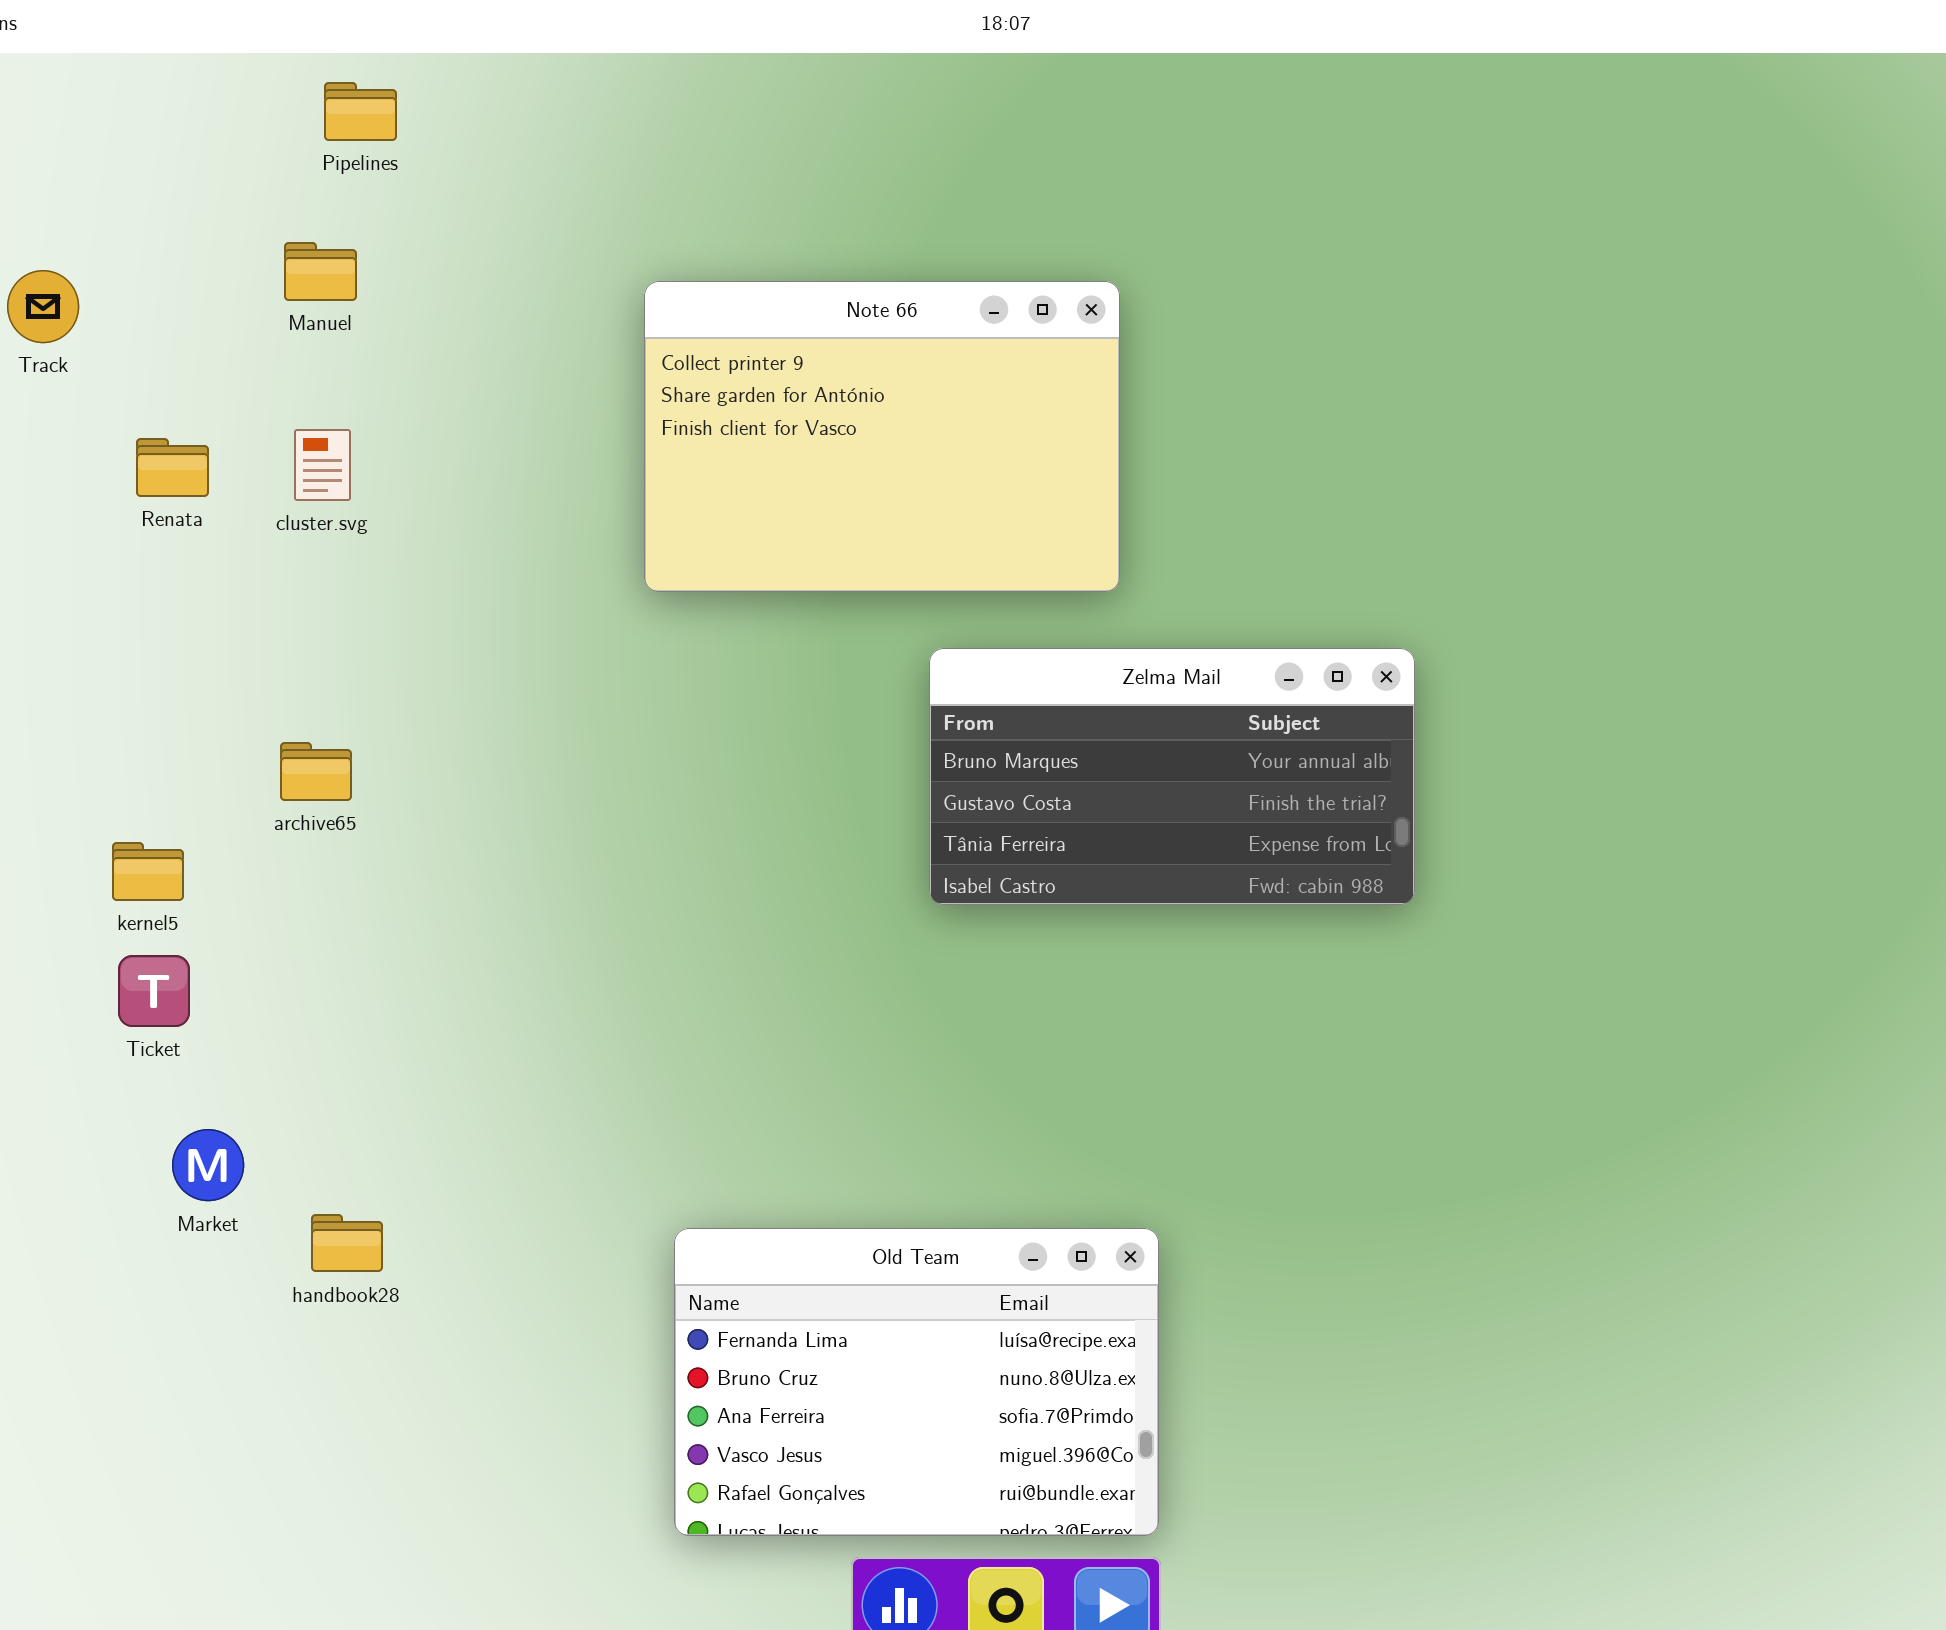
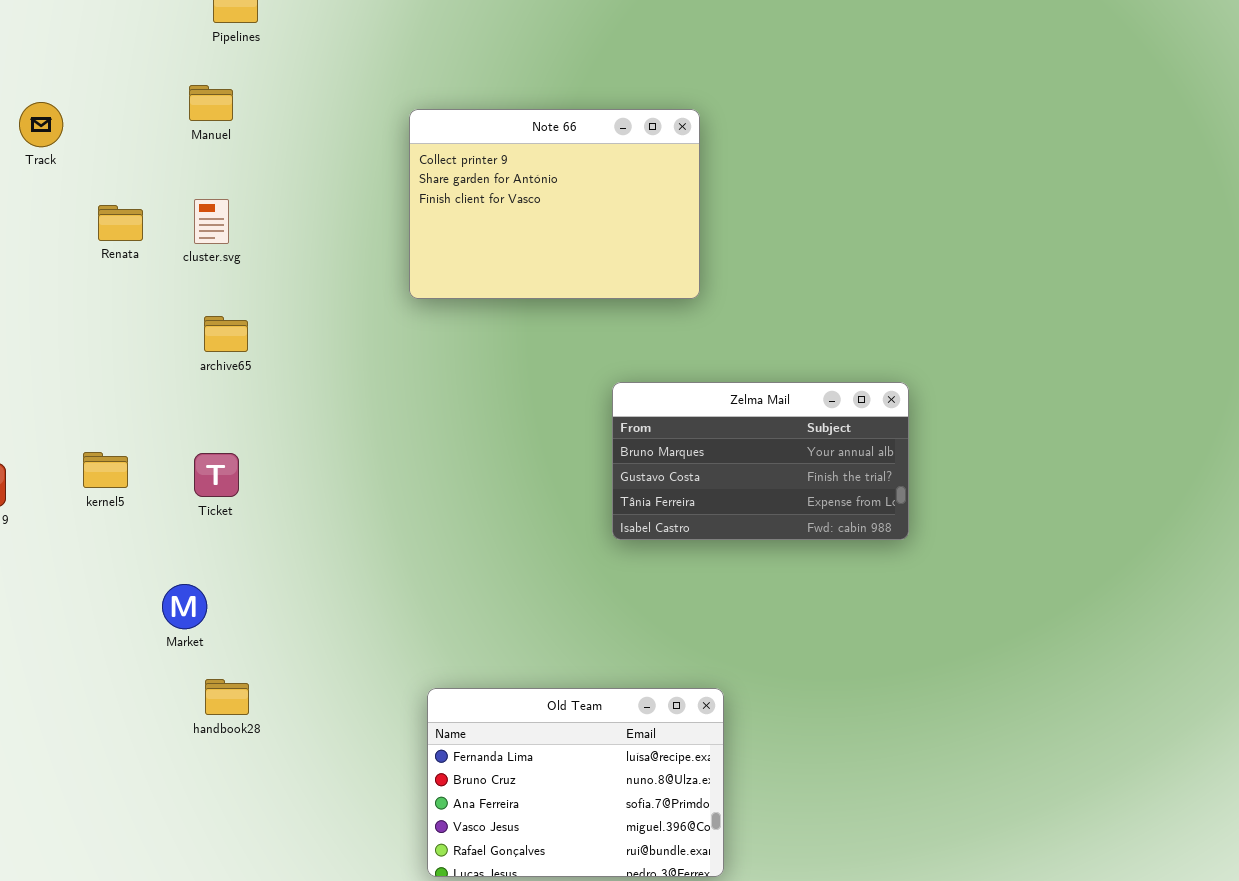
Zelma Mail: [929,648,1415,905] -> [612,382,909,540], moved
archive65: [280,742,352,801] -> [204,316,248,352], moved
Ticket: [118,955,190,1027] -> [194,453,239,497], moved
Market: [172,1129,244,1201] -> [162,584,207,629], moved

